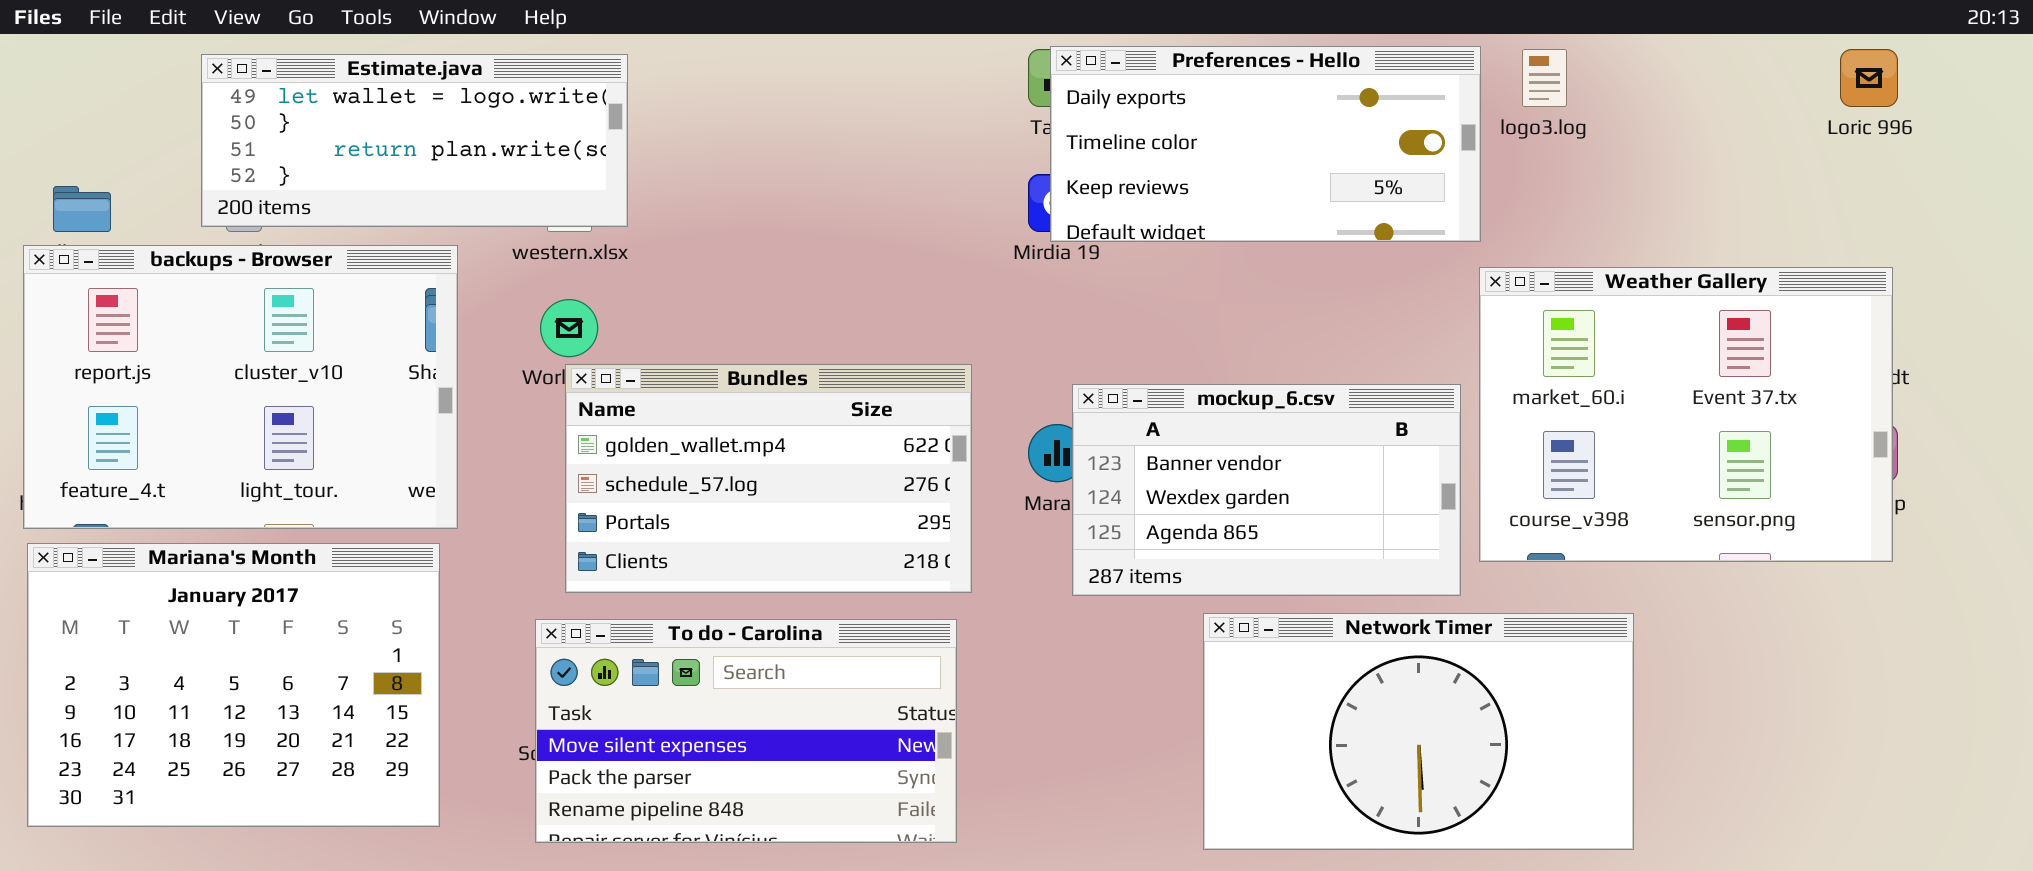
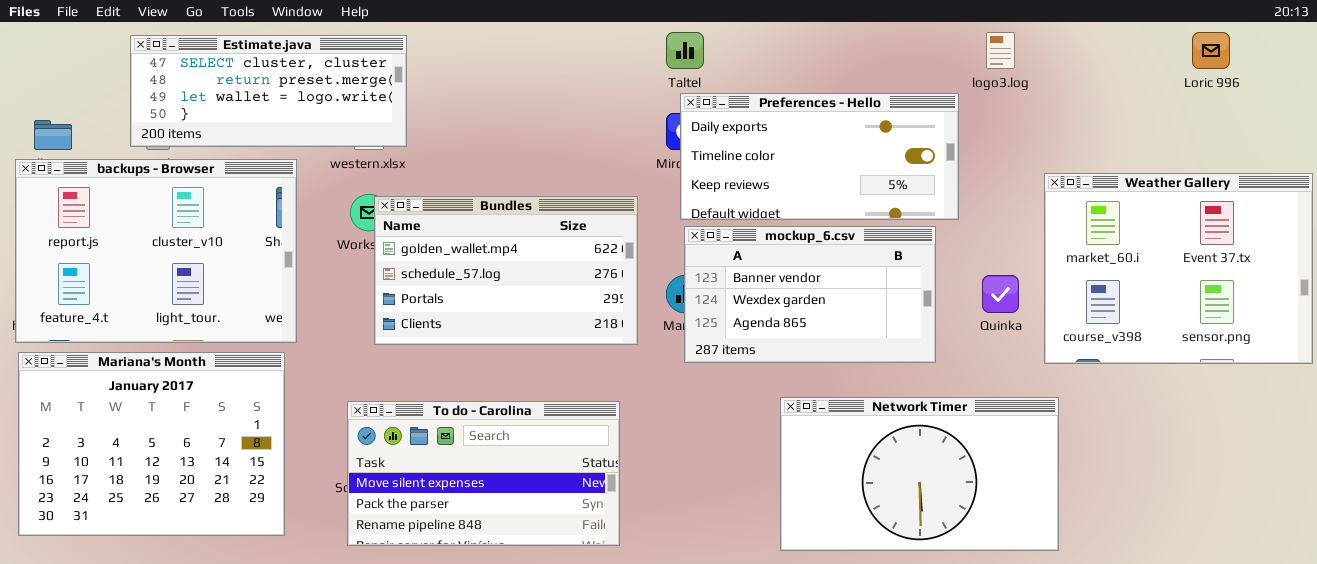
Preferences - Hello: [1050,46,1481,242] -> [680,93,959,220], moved
Estimate.java: [201,54,628,227] -> [130,35,407,147], scrolled up 2 rows
Weather Gallery: [1479,267,1893,562] -> [1044,173,1313,364], moved
Bundles: [565,364,972,593] -> [374,196,638,345], moved
mockup_6.csv: [1072,384,1461,596] -> [684,226,936,363], moved

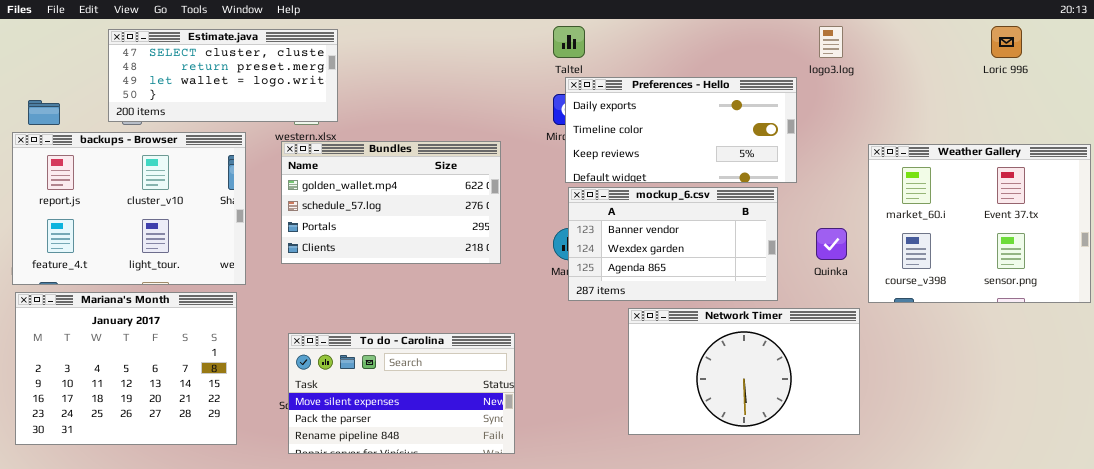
Bundles: [374,196,638,345] -> [281,141,501,264], moved
Network Timer: [780,397,1059,551] -> [628,308,860,435], moved

